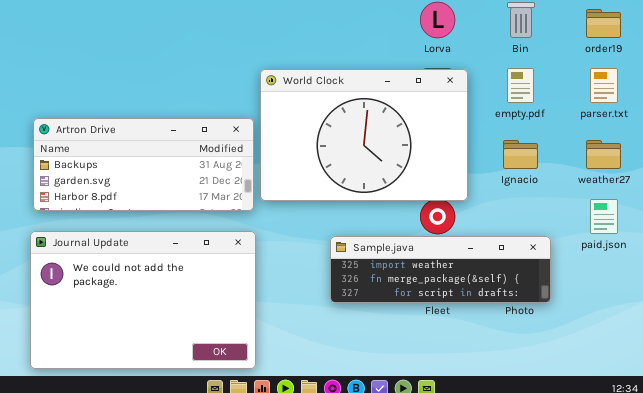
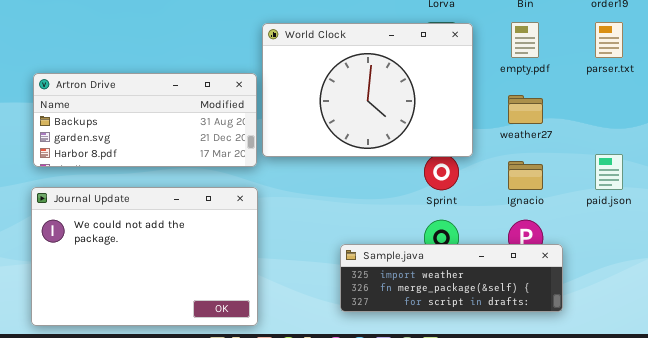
Ignacio: [503,140,538,169] -> [508,161,543,190], moved
weather27: [586,140,621,169] -> [508,95,543,124], moved
Sample.java: [330,236,551,303] -> [340,244,563,312], moved

